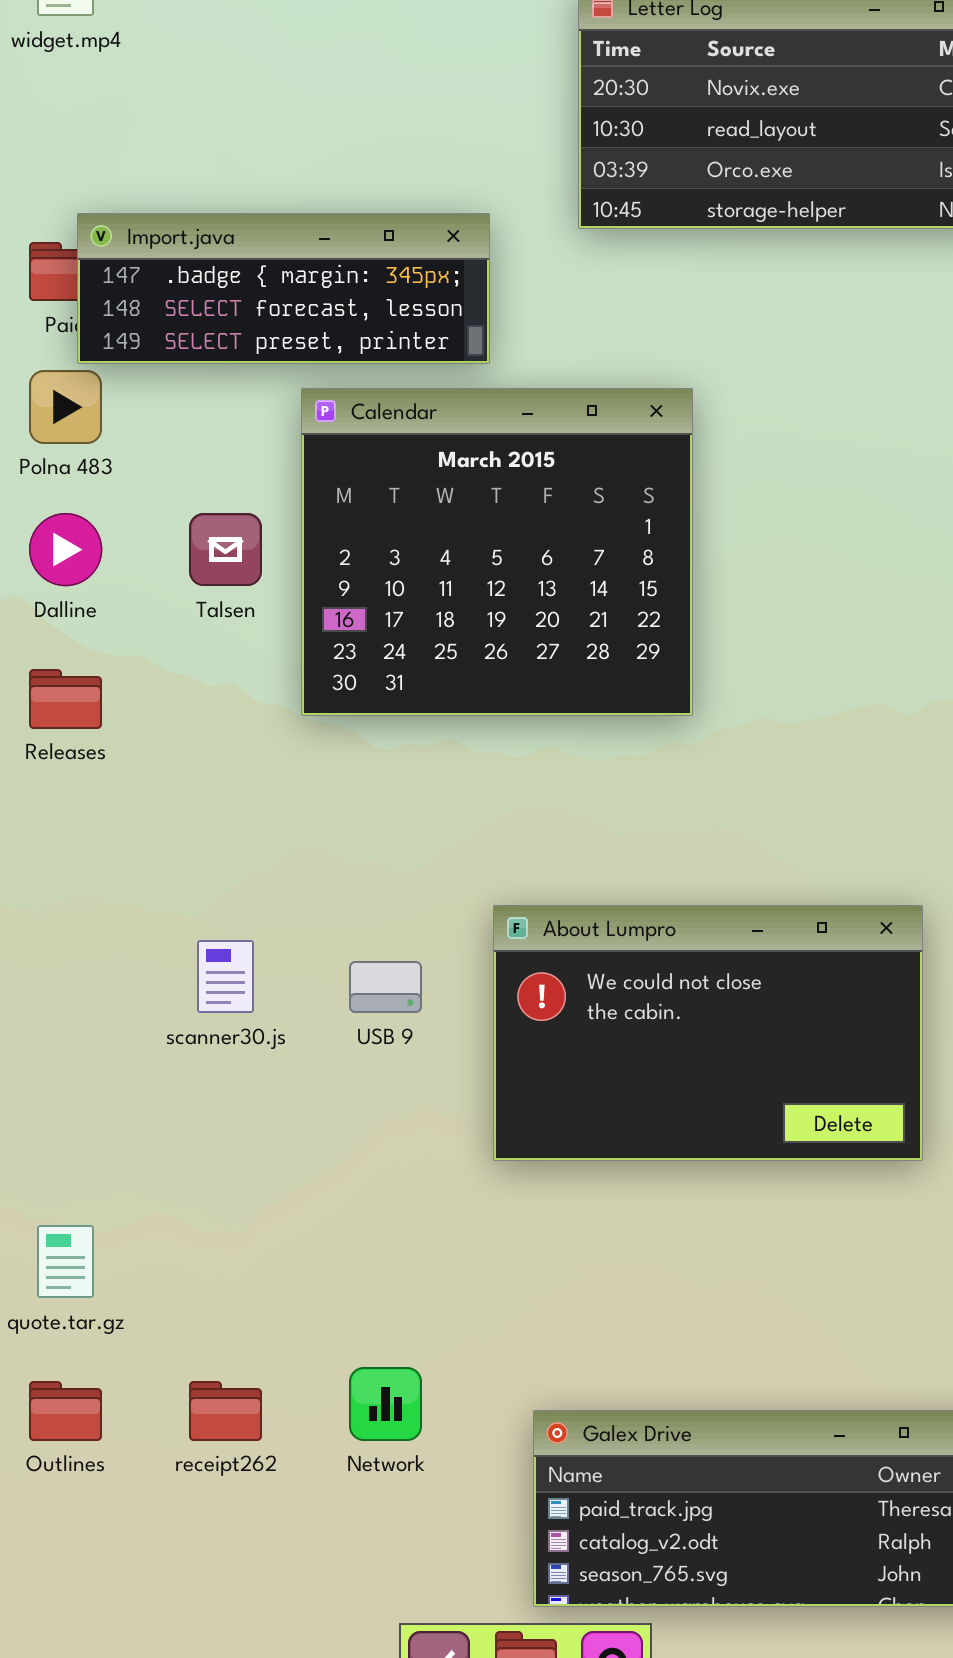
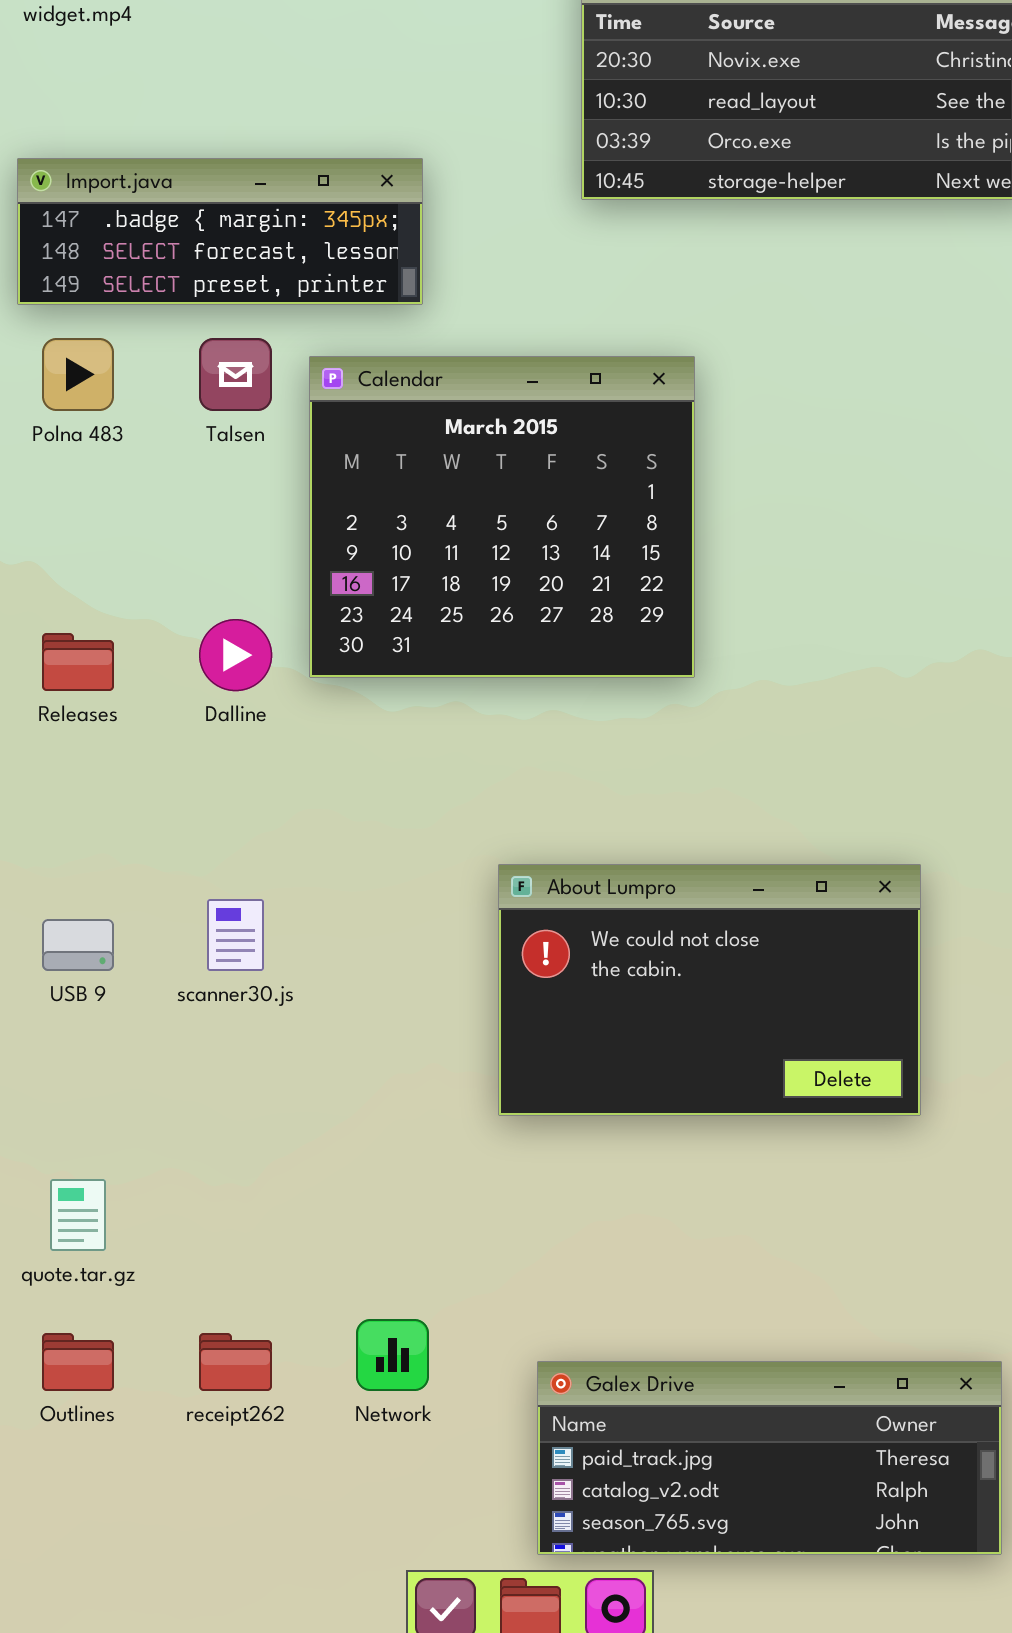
Import.java: [77,213,490,364] -> [17,158,423,305], moved
Dalline: [29,513,102,586] -> [199,619,272,691], moved
Talsen: [189,513,262,586] -> [199,338,272,411], moved
USB 9: [349,961,422,1013] -> [42,919,114,971], moved

